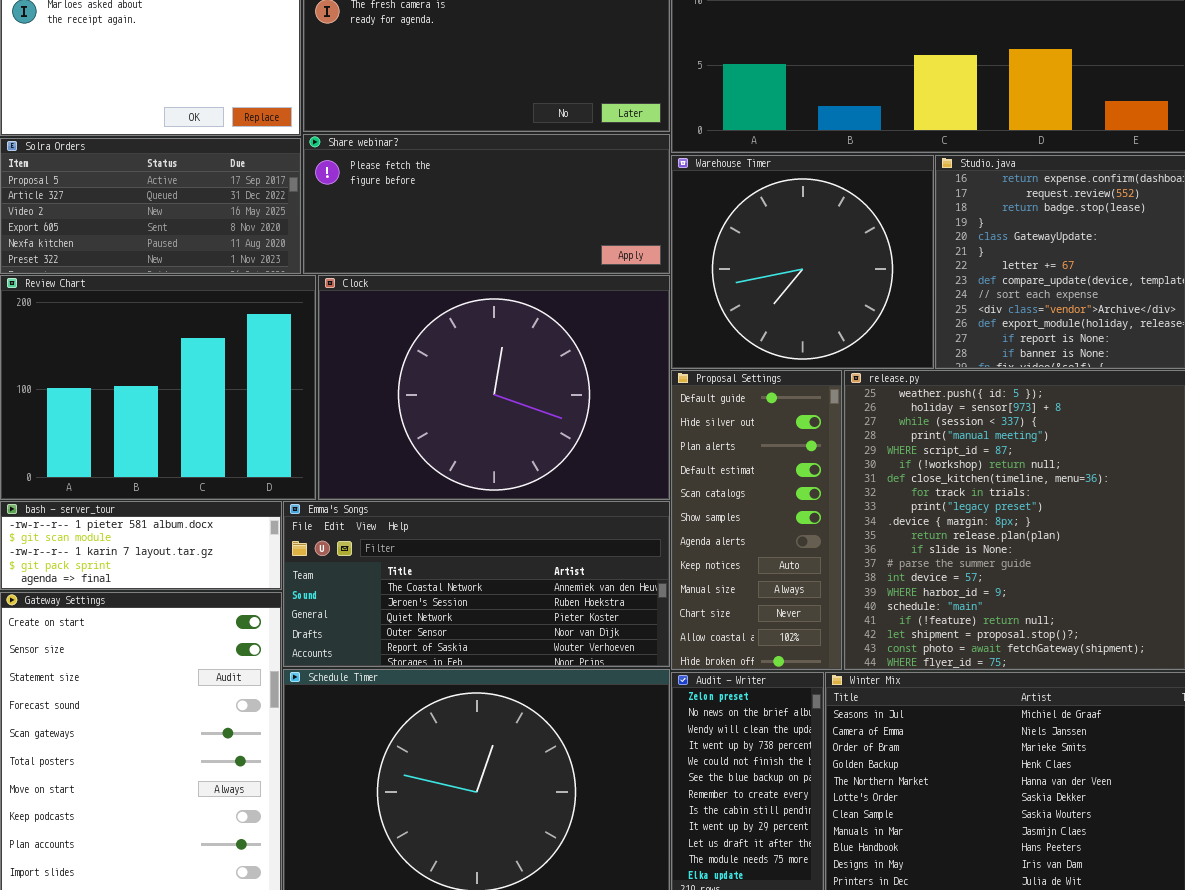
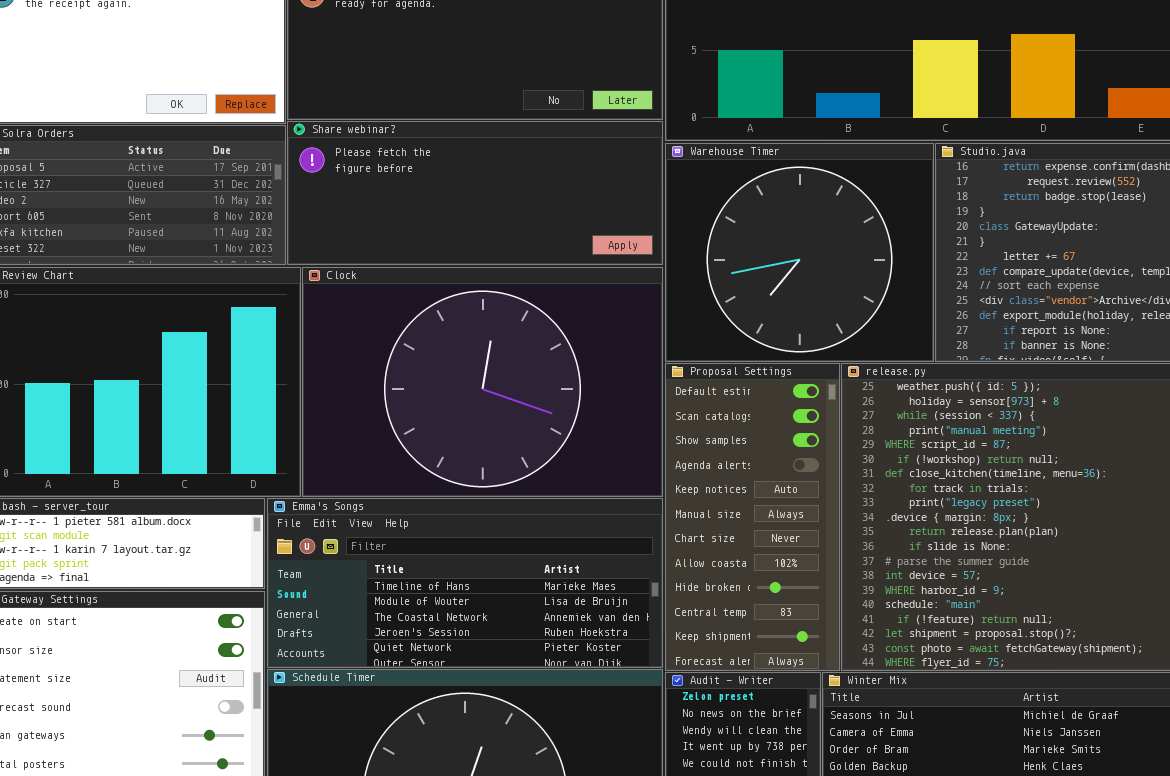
Proposal Settings: [671,370,842,670] -> [665,363,840,671], scrolled down 3 rows
Emma's Songs: [283,501,670,667] -> [267,498,663,668], scrolled up 2 rows

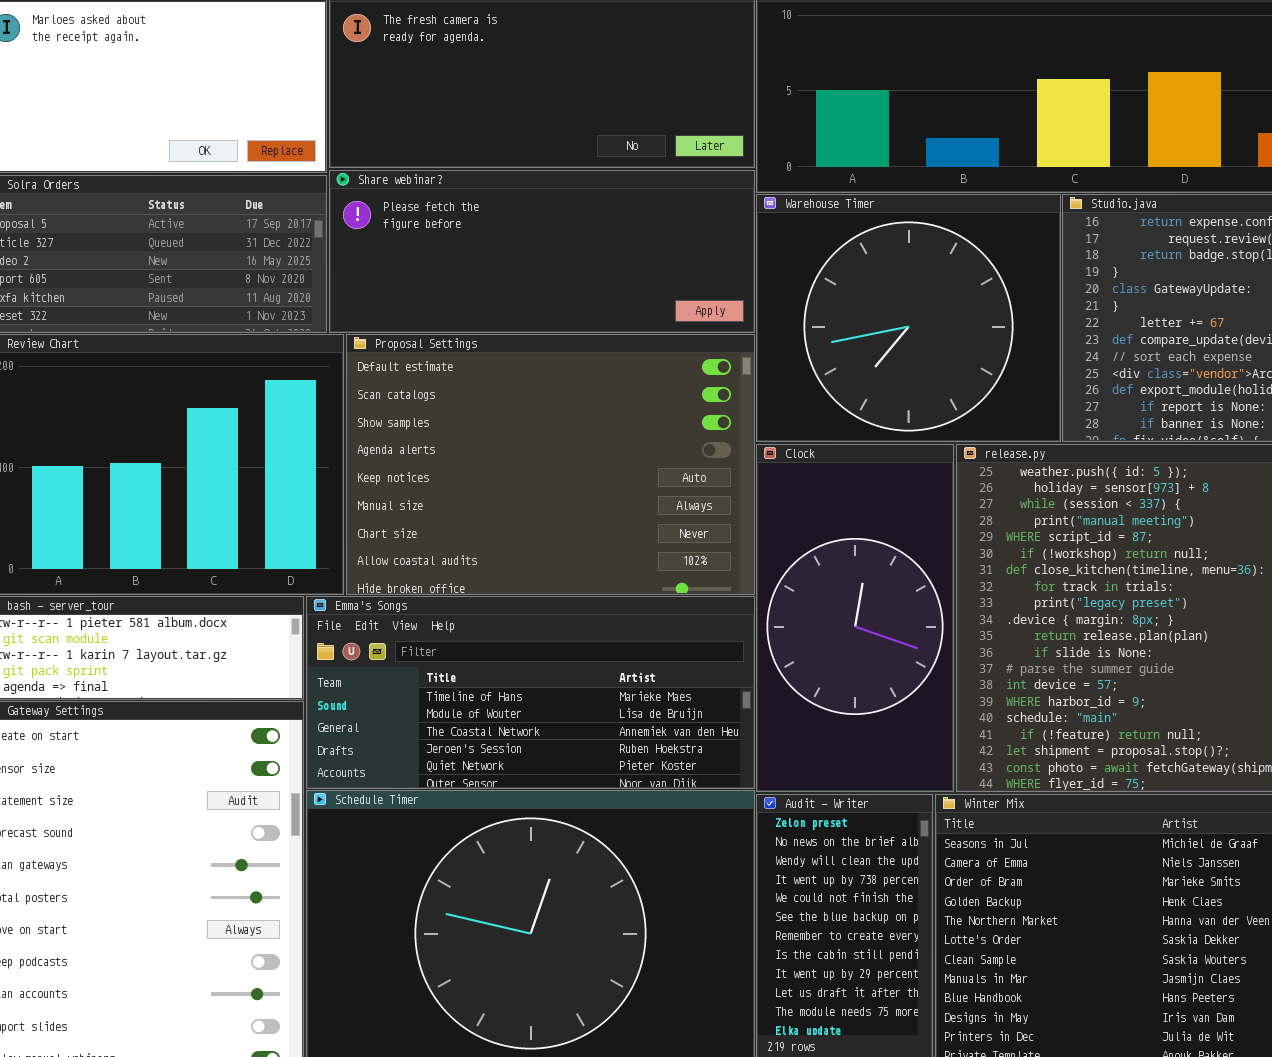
Clock: [302,267,663,497] -> [756,444,954,792], moved, resized
Proposal Settings: [665,363,840,671] -> [346,334,755,595], moved, resized

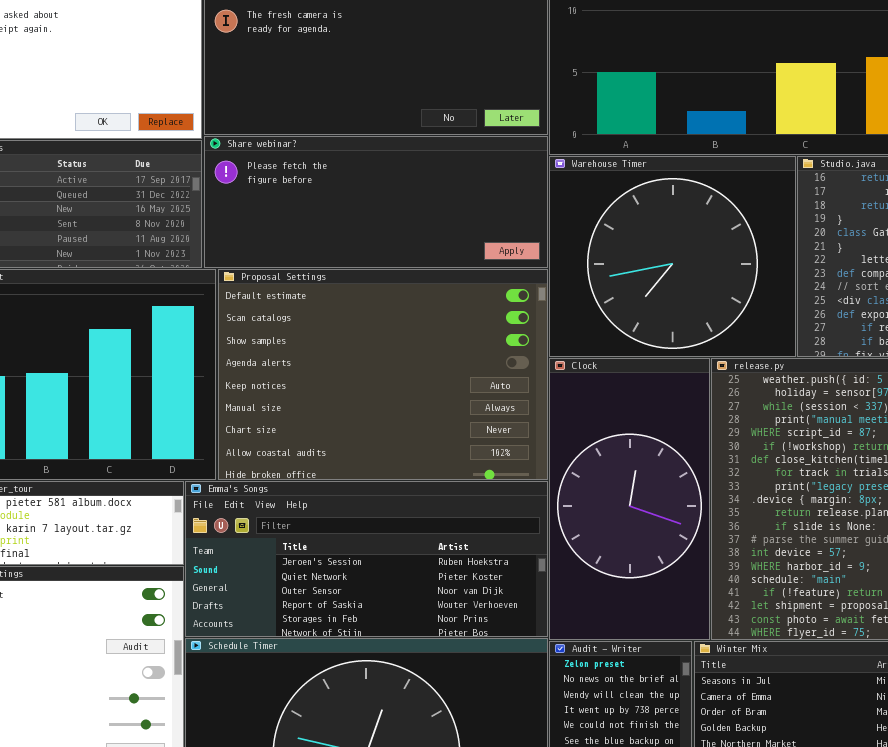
Emma's Songs: [306,596,755,789] -> [185,481,548,637], scrolled down 3 rows

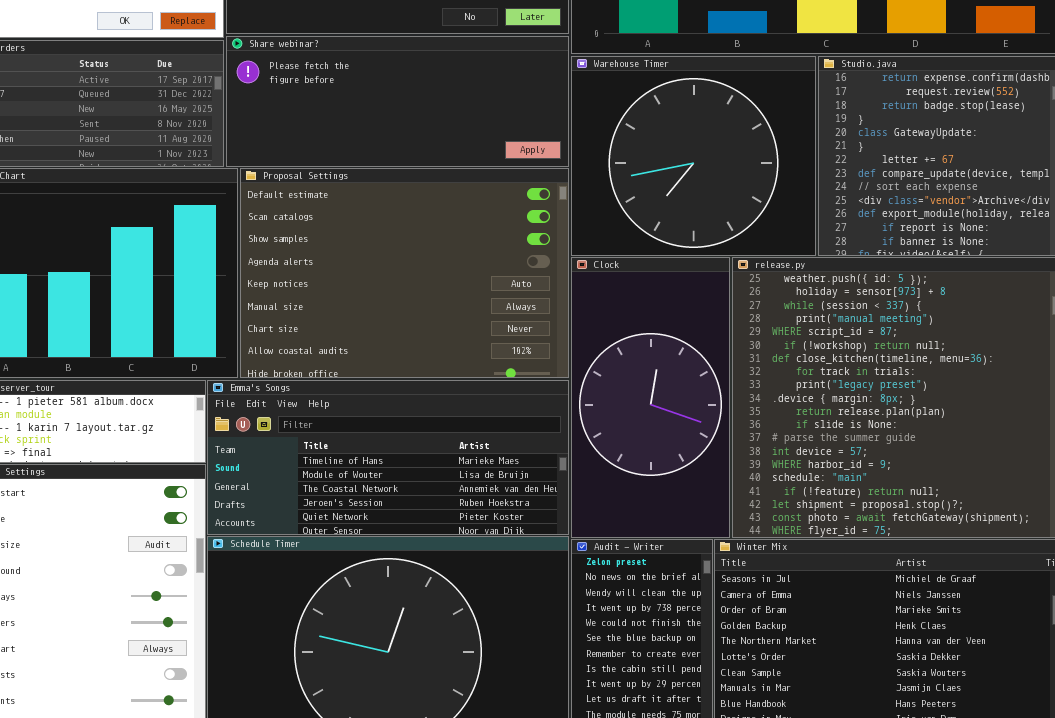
Emma's Songs: [185,481,548,637] -> [207,380,569,535], scrolled up 3 rows

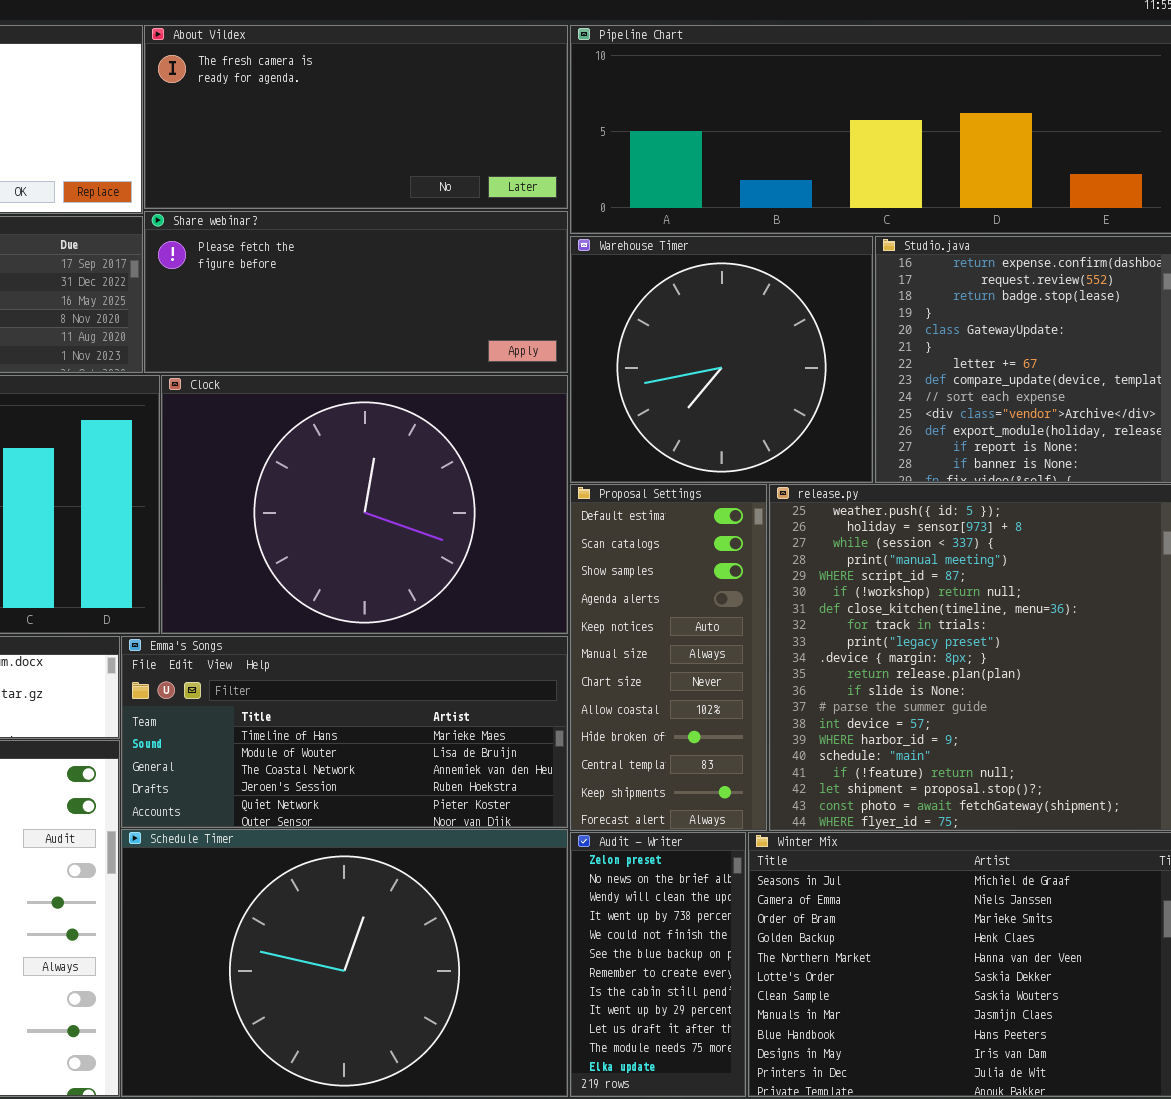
Proposal Settings: [240,168,569,378] -> [570,484,767,831], moved, resized
Clock: [571,257,730,538] -> [161,375,568,634], moved, resized

